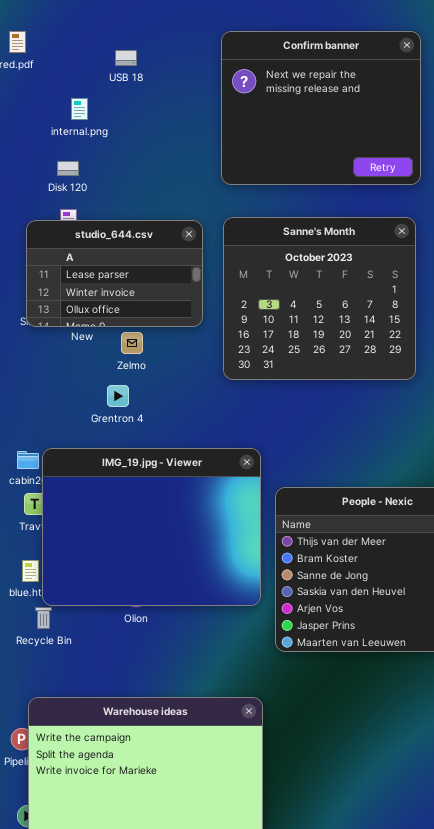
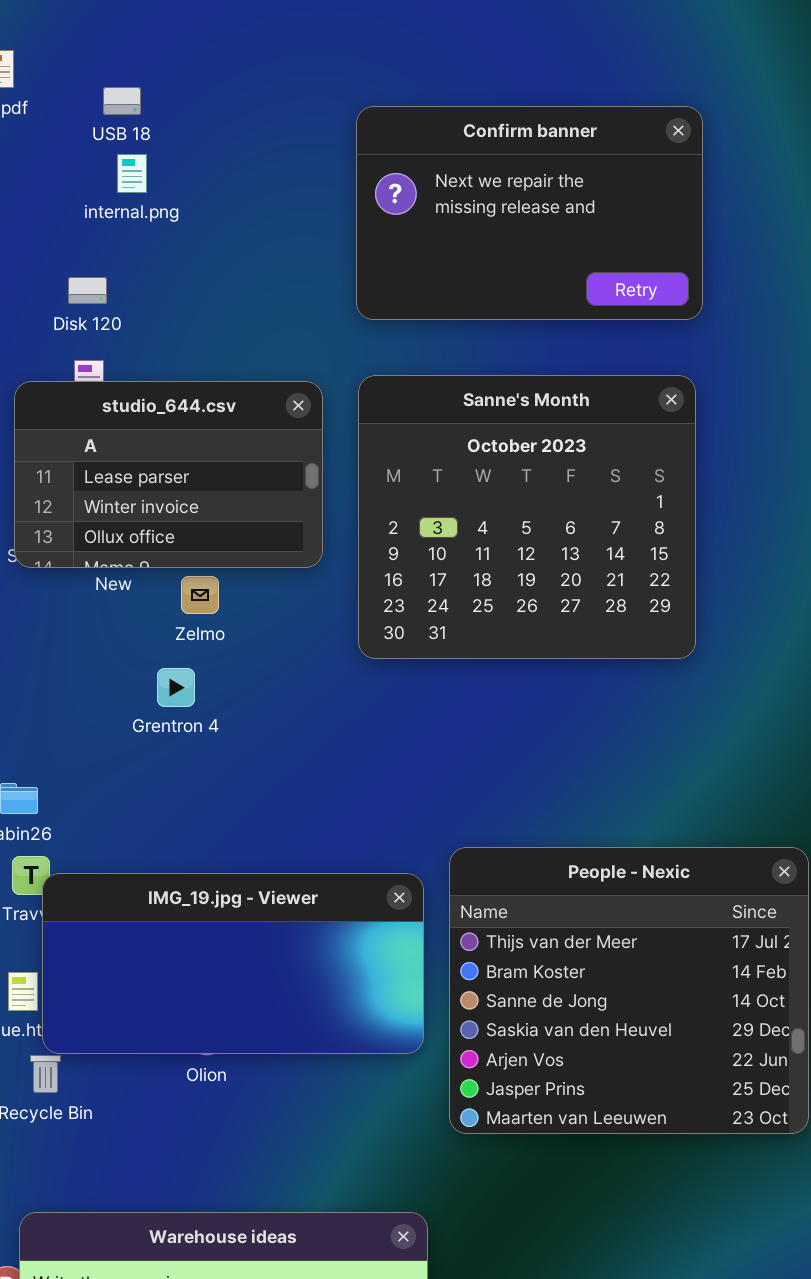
Confirm banner: [221,31,421,185] -> [356,106,703,320], resized
USB 18: [115,50,137,66] -> [103,87,141,115], moved
internal.png: [71,98,88,120] -> [117,154,147,193], moved
IMG_19.jpg - Viewer: [42,448,261,606] -> [42,873,424,1054], resized

